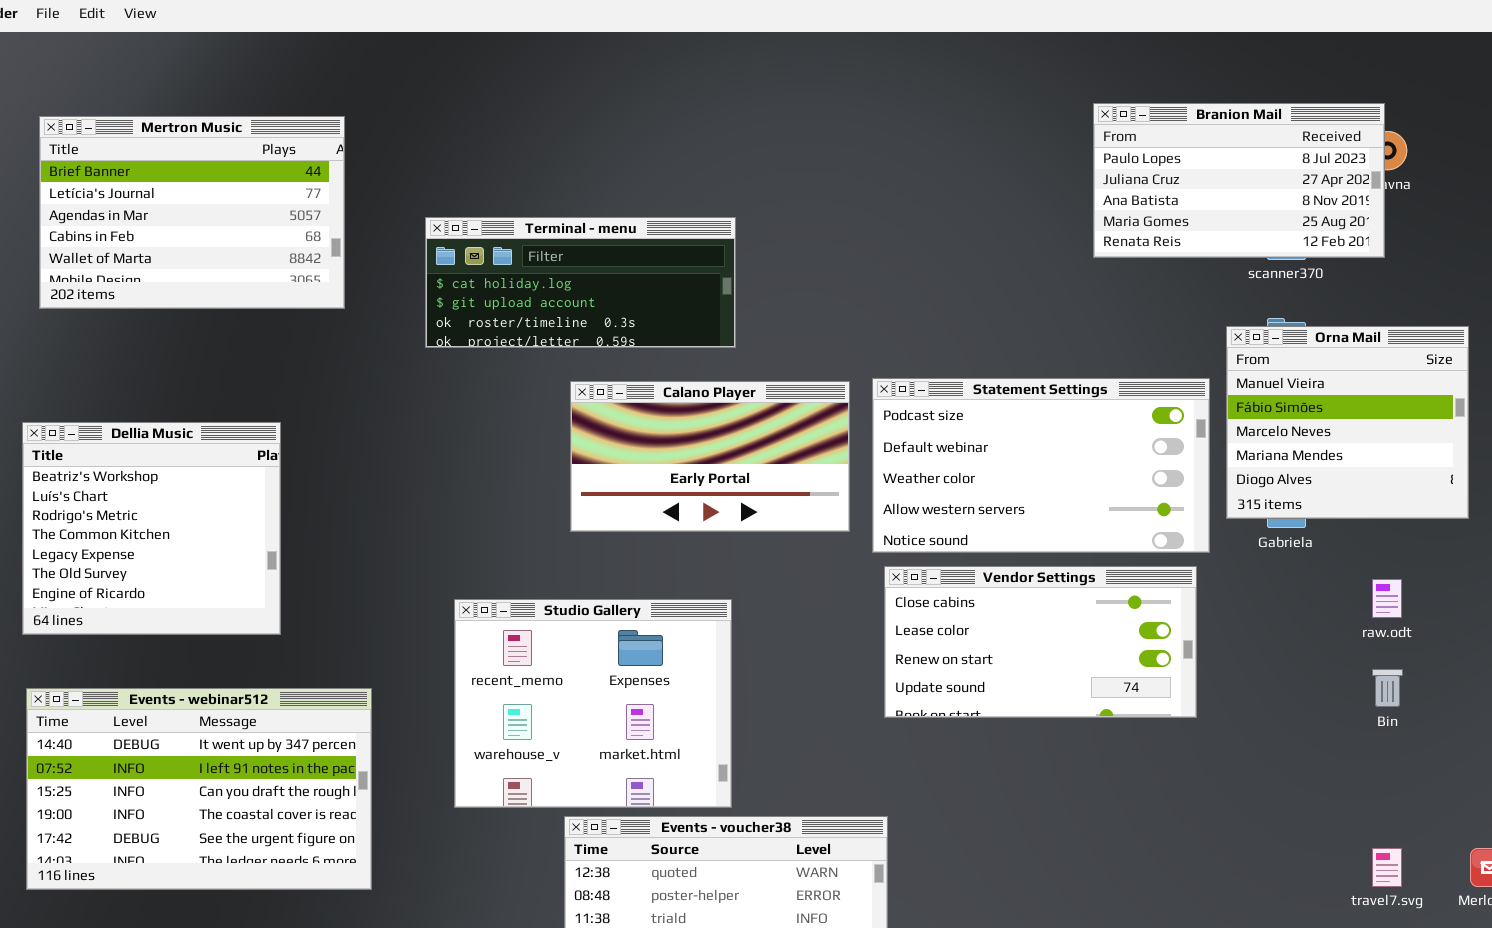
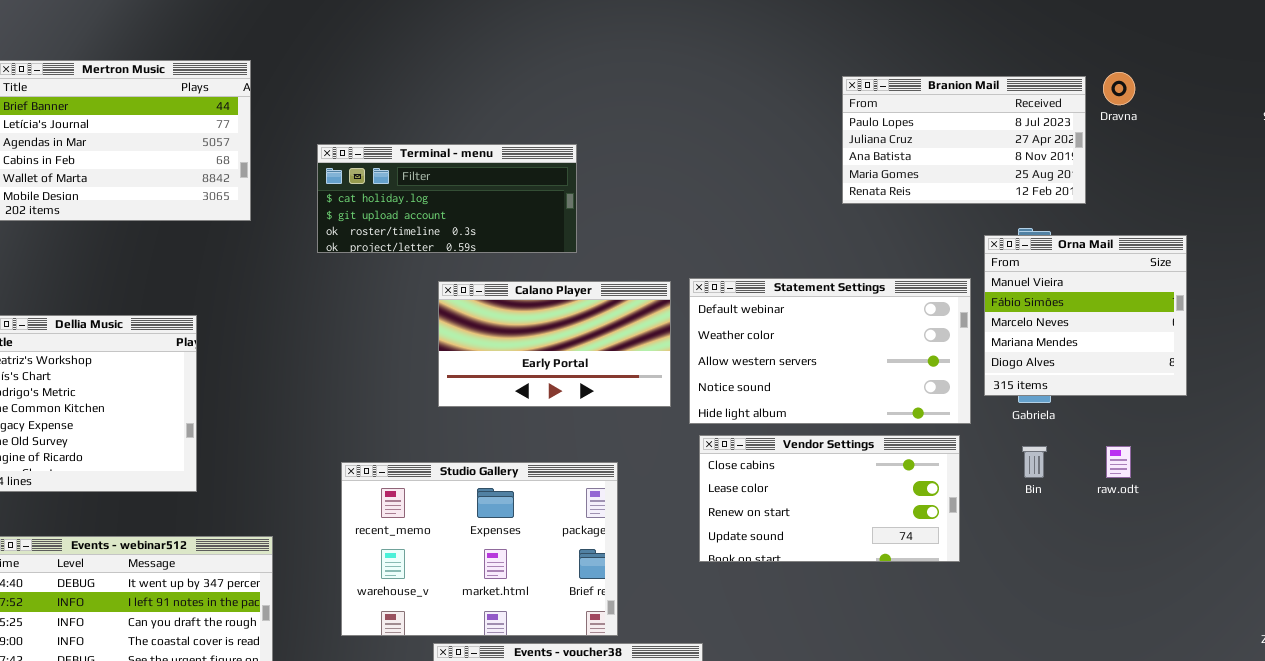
Branion Mail: [1093,103,1385,258] -> [842,76,1086,204], moved
Statement Settings: [872,378,1210,553] -> [689,278,971,424], scrolled down 1 row
Studio Gallery: [454,599,732,808] -> [341,462,618,636], resized
Bin: [1372,669,1403,707] -> [1022,446,1047,478], moved

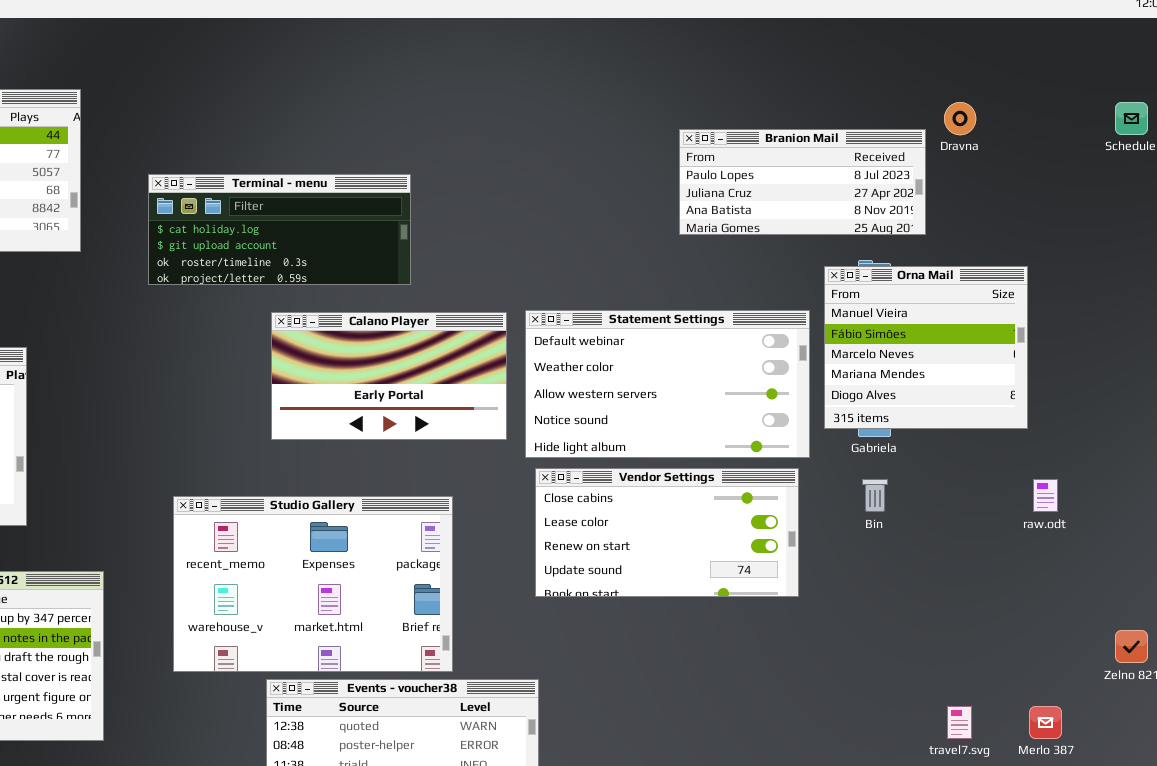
Branion Mail: [842,76,1086,204] -> [679,129,926,235], resized
raw.odt: [1106,446,1131,478] -> [1033,479,1058,512], moved

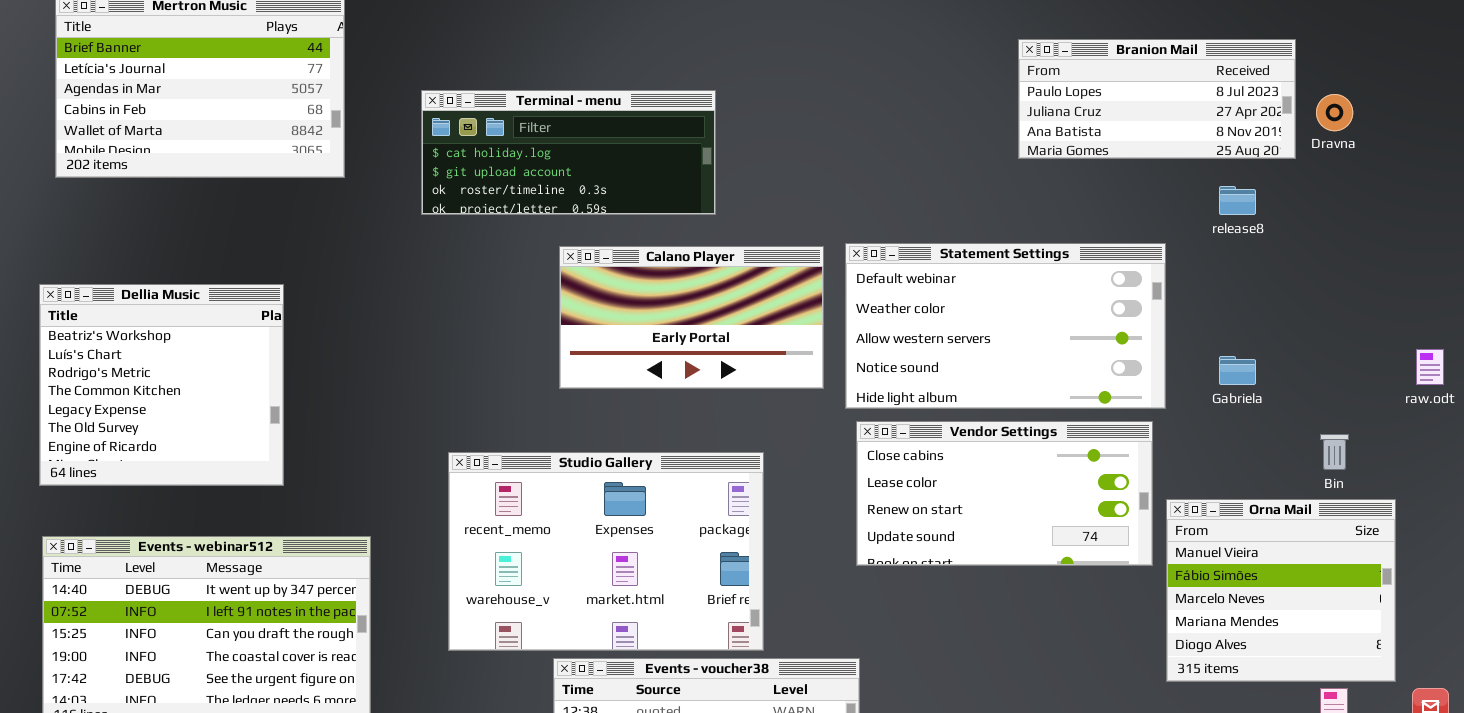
Dravna: [944,102,976,135] -> [1316,94,1353,131], moved
Orna Mail: [824,266,1028,429] -> [1166,499,1396,682], moved
Bin: [862,479,888,512] -> [1320,434,1349,470], moved
raw.odt: [1033,479,1058,512] -> [1416,349,1444,385], moved

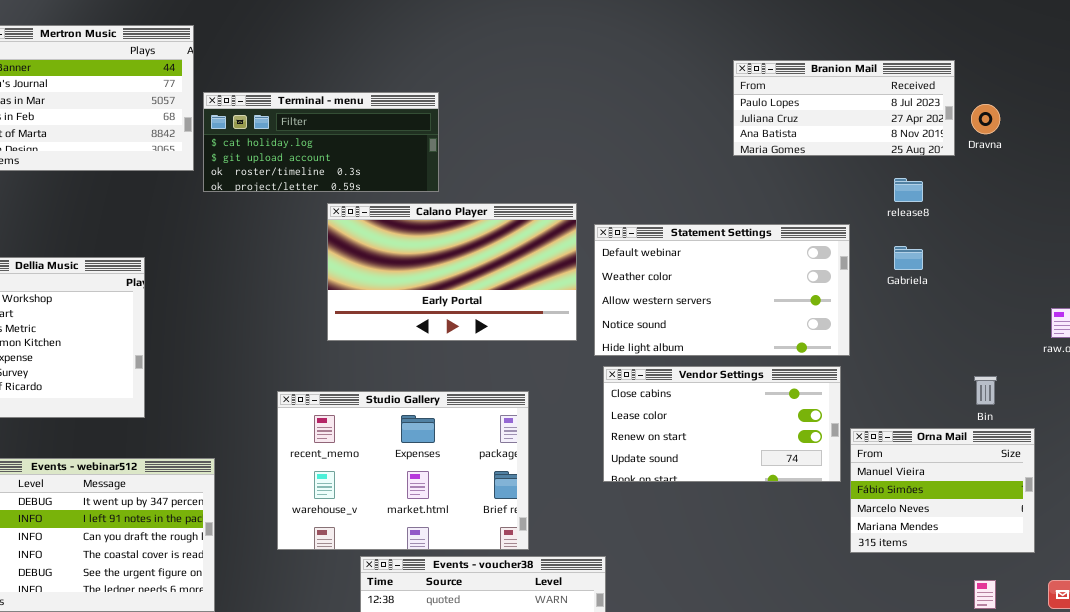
Terminal - menu: [421,90,716,215] -> [203,92,439,192], moved
Calano Player: [559,246,824,389] -> [327,203,577,341], resized
Gabriela: [1219,356,1256,385] -> [894,246,923,270], moved
Orna Mail: [1166,499,1396,682] -> [850,428,1035,553], resized

